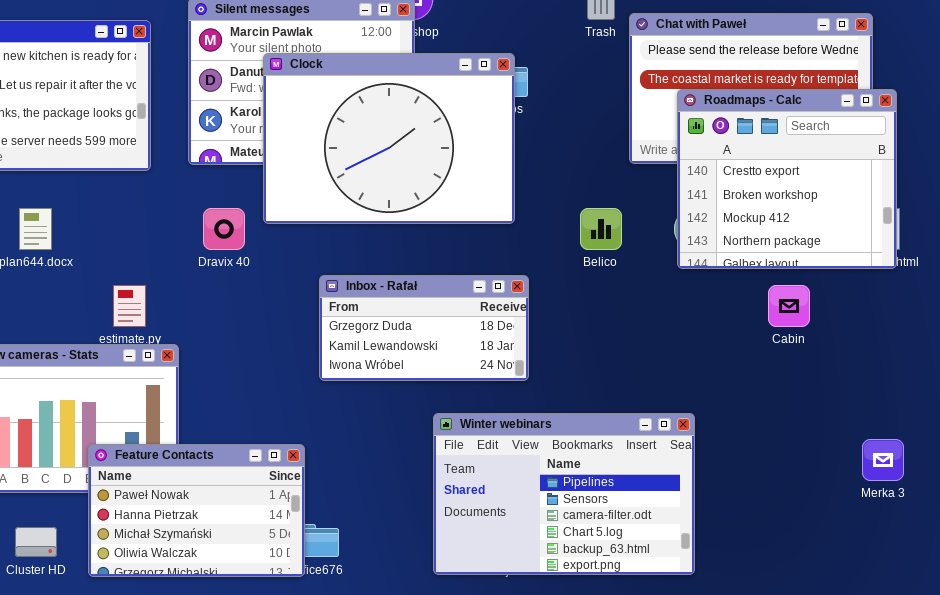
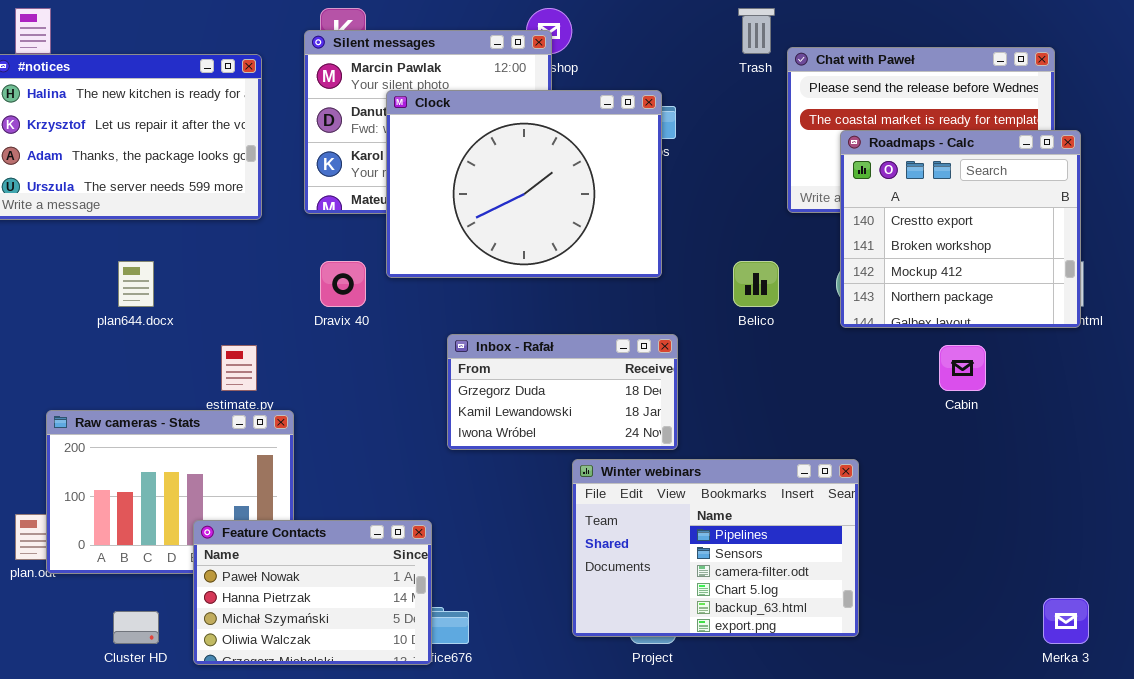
Winter webinars: [433,413,695,575] -> [572,459,859,637], moved
Merka 3: [862,439,904,481] -> [1043,598,1089,644], moved

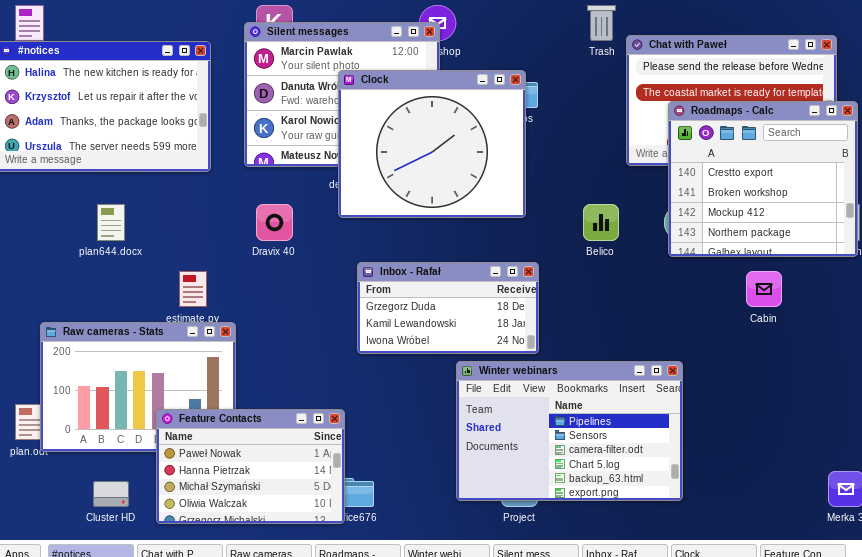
Clock: [386,90,662,278] -> [338,70,526,218], resized

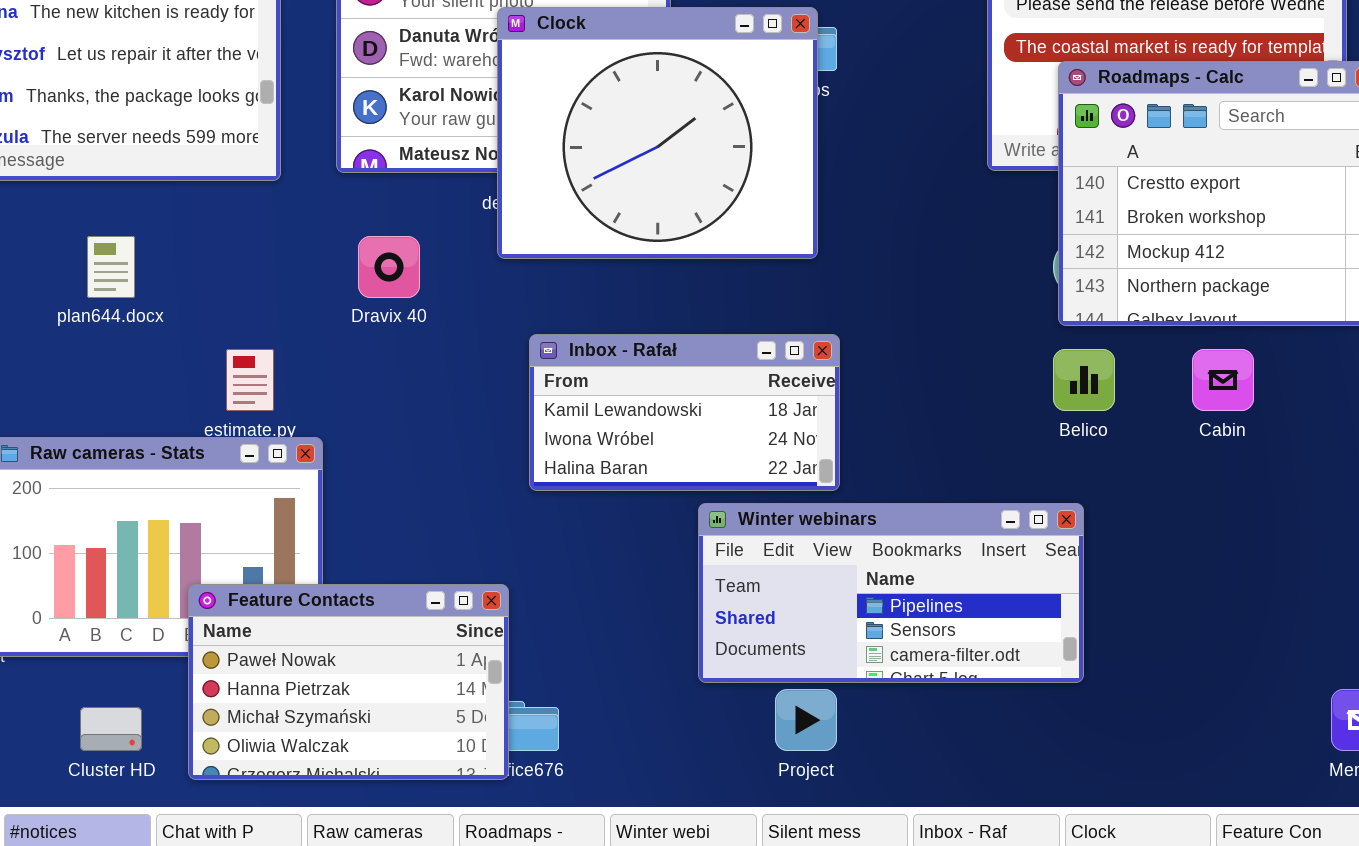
Belico: [583,204,619,241] -> [1053,349,1115,411], moved
Inbox - Rafał: [357,262,539,354] -> [529,334,840,491], scrolled down 1 row
Winter webinars: [456,361,683,501] -> [698,503,1084,683], resized

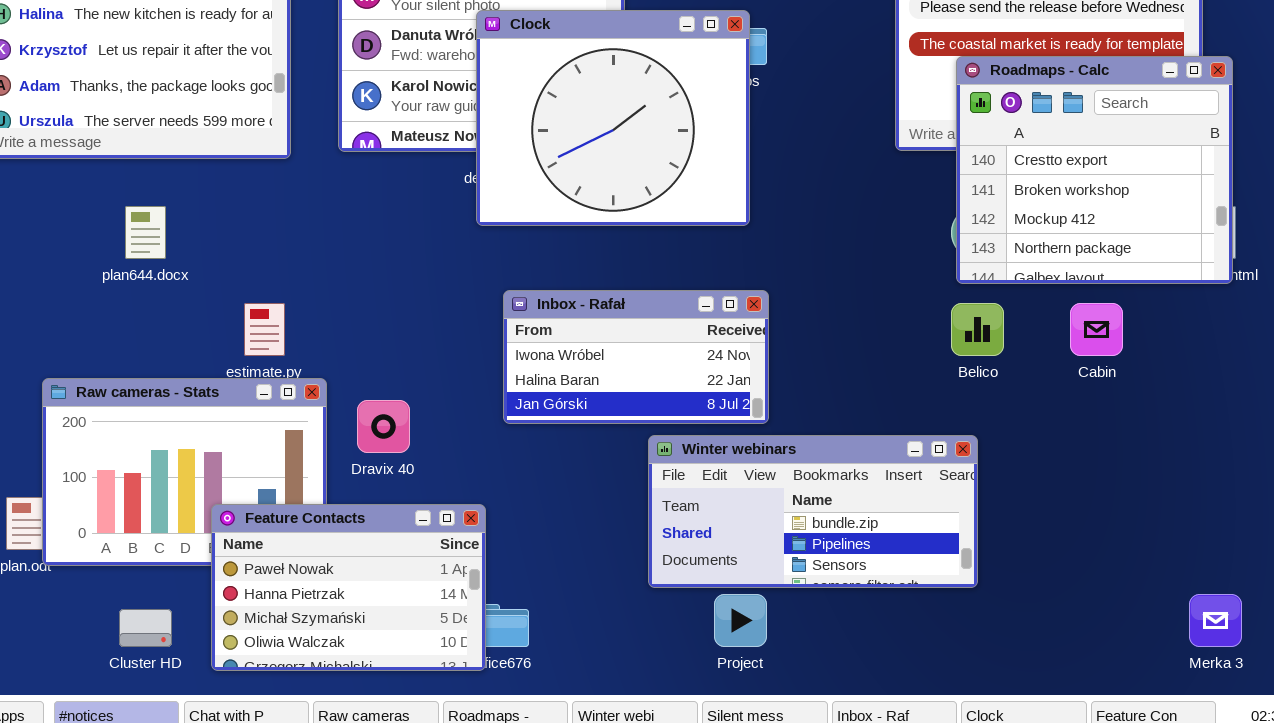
Dravix 40: [358,236,420,298] -> [357,400,410,453], moved
Inbox - Rafał: [529,334,840,491] -> [503,290,769,424], scrolled down 1 row
Winter webinars: [698,503,1084,683] -> [648,435,978,588], scrolled up 1 row

